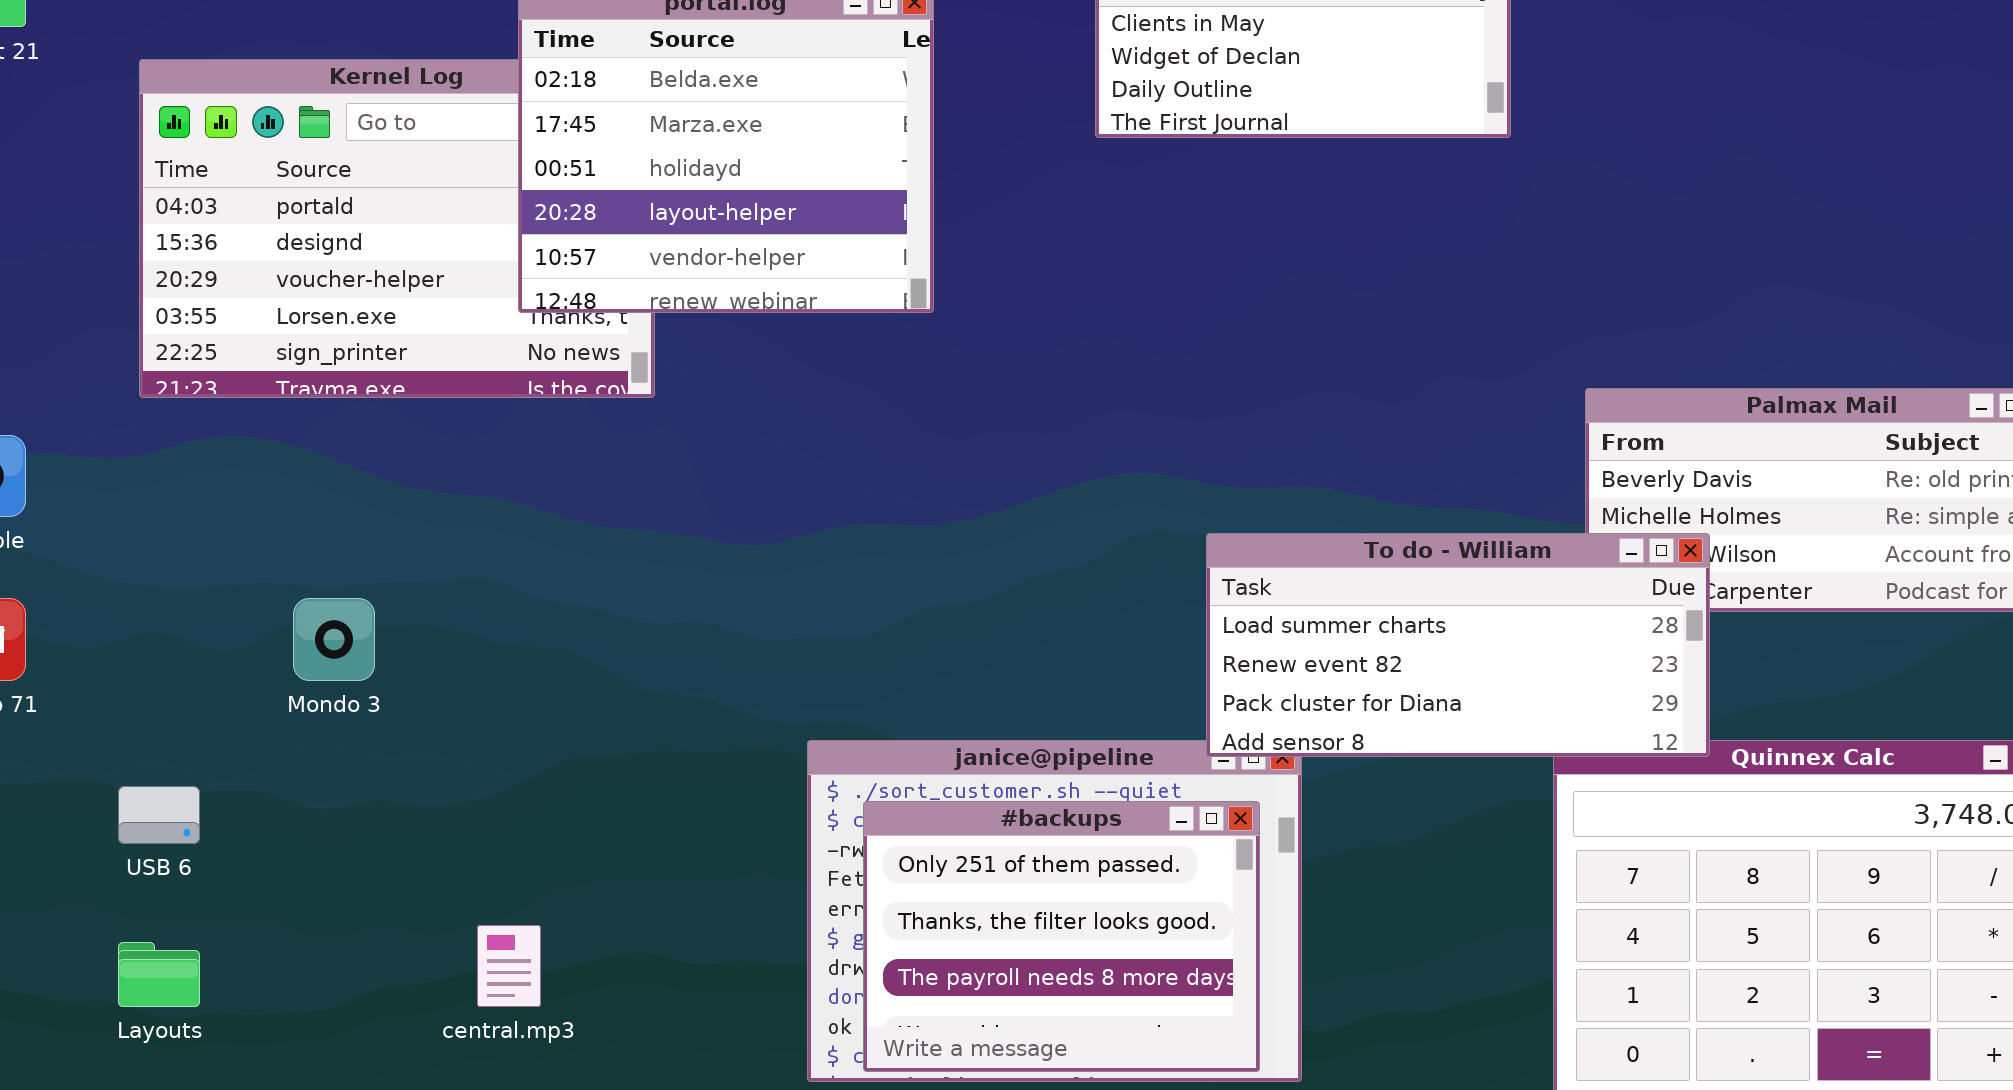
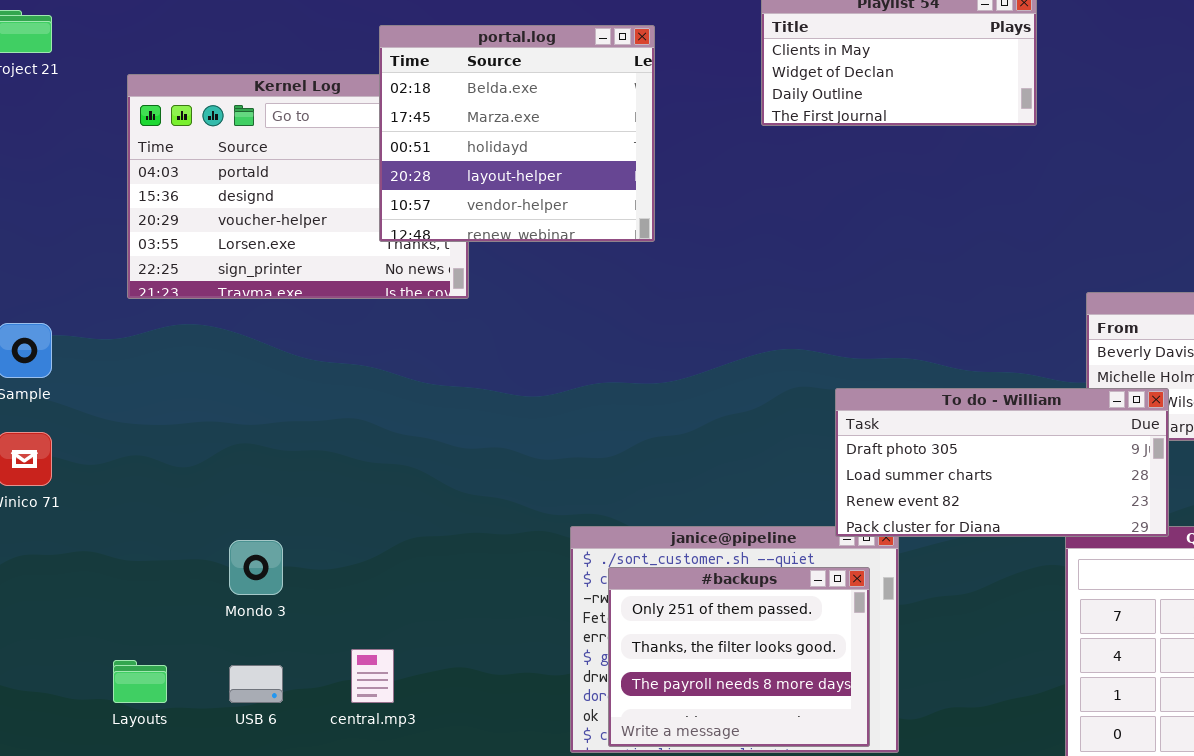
To do - William: [1206,533,1710,757] -> [835,388,1169,537], scrolled up 1 row
Mondo 3: [293,598,375,681] -> [229,540,283,595], moved
USB 6: [118,786,200,844] -> [229,665,283,703], moved

